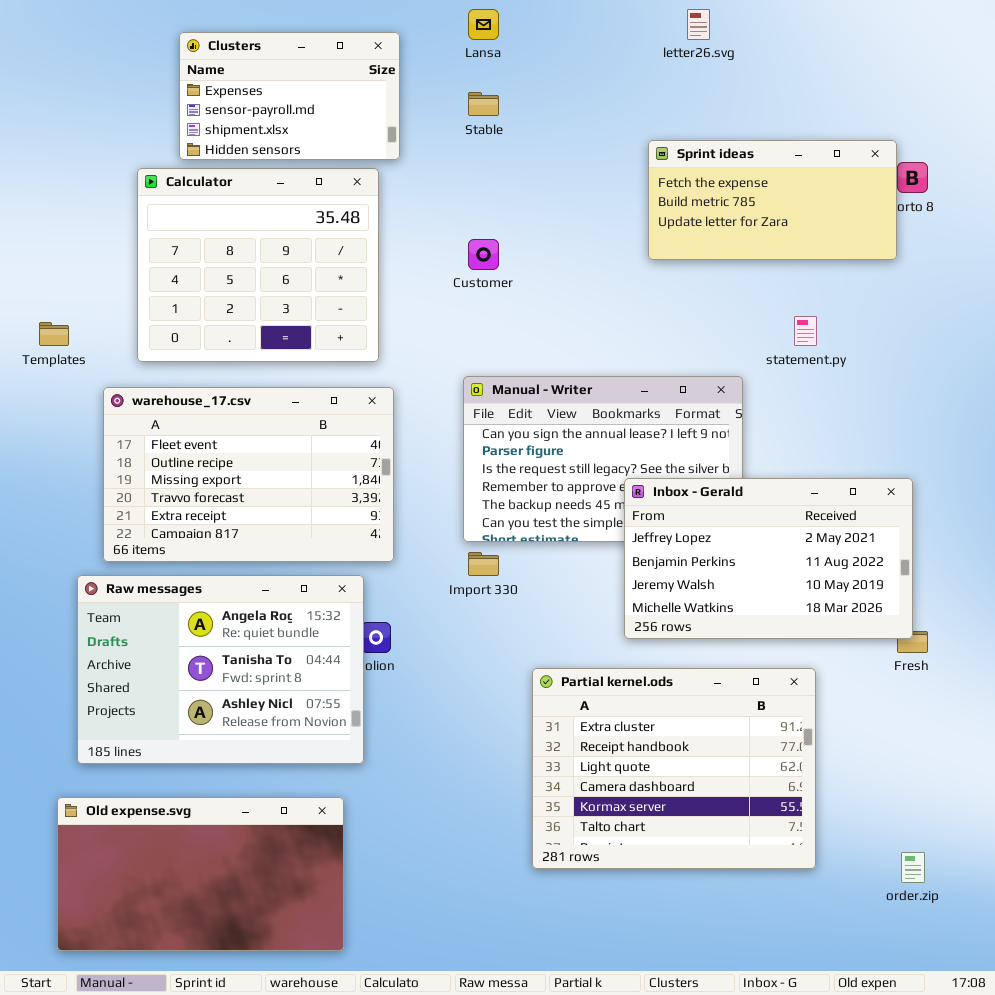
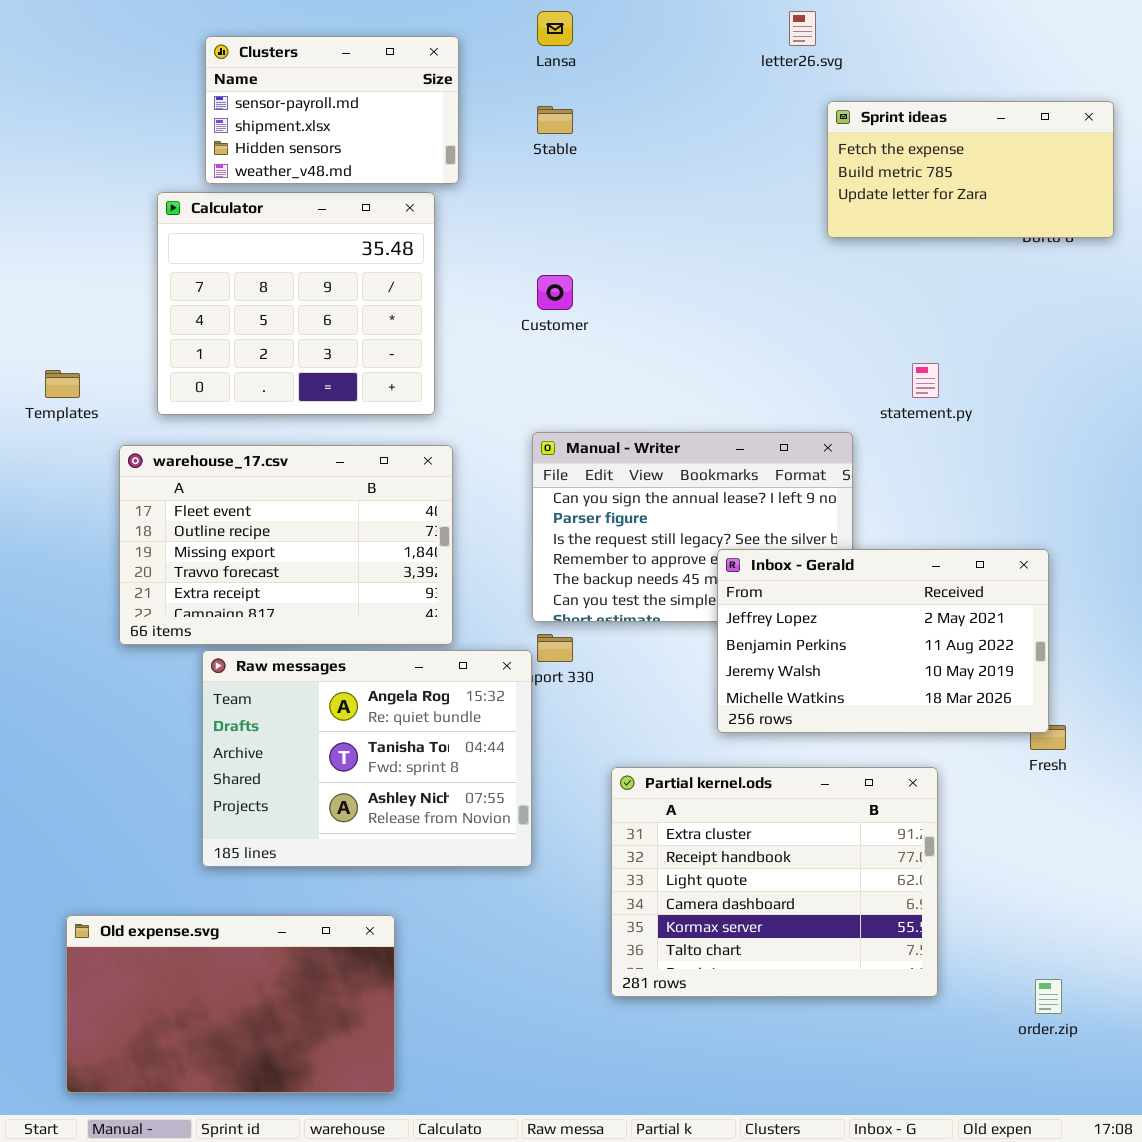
Clusters: [179,32,400,160] -> [205,36,459,184], scrolled down 1 row
Sprint ideas: [648,140,897,260] -> [827,101,1114,238], moved
Raw messages: [77,575,364,764] -> [202,650,532,867], moved

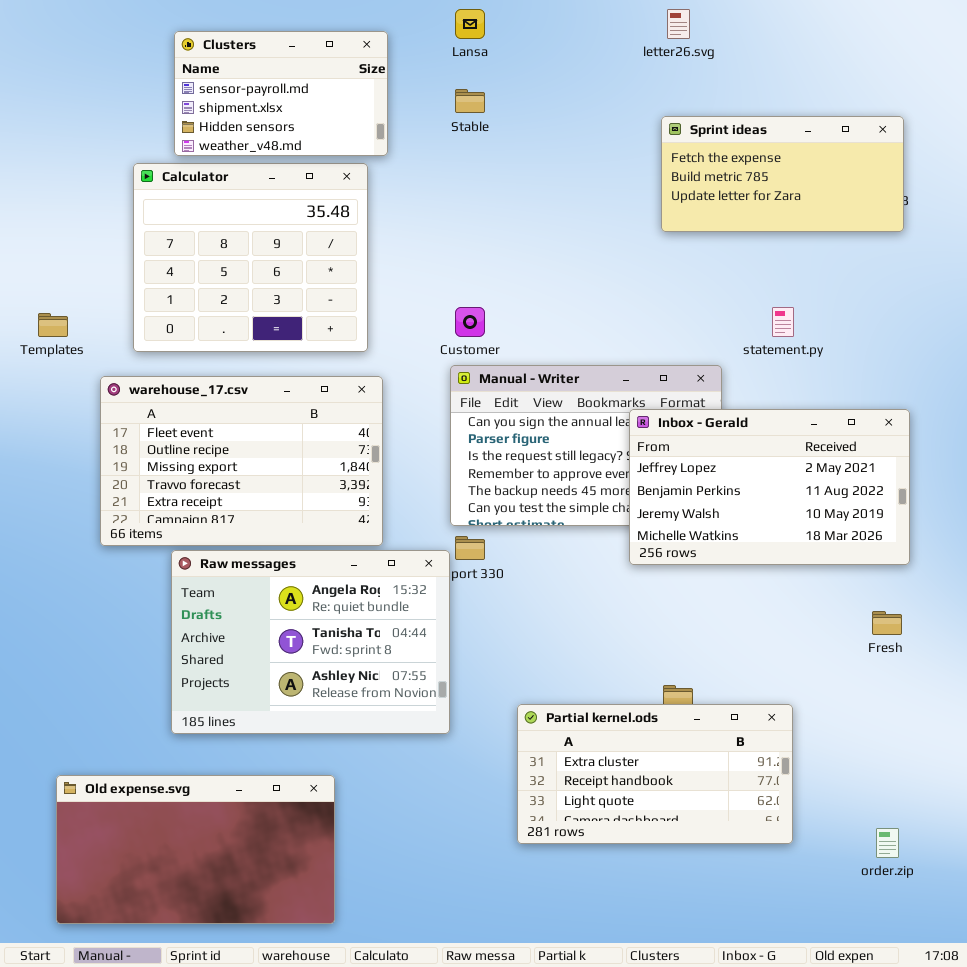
Sprint ideas: [827,101,1114,238] -> [661,116,904,232], moved
Customer: [537,275,573,310] -> [455,307,485,337], moved
Inbox - Gerald: [717,549,1049,733] -> [629,409,910,565], moved
Partial kernel.ods: [611,767,938,997] -> [517,704,793,844], resized

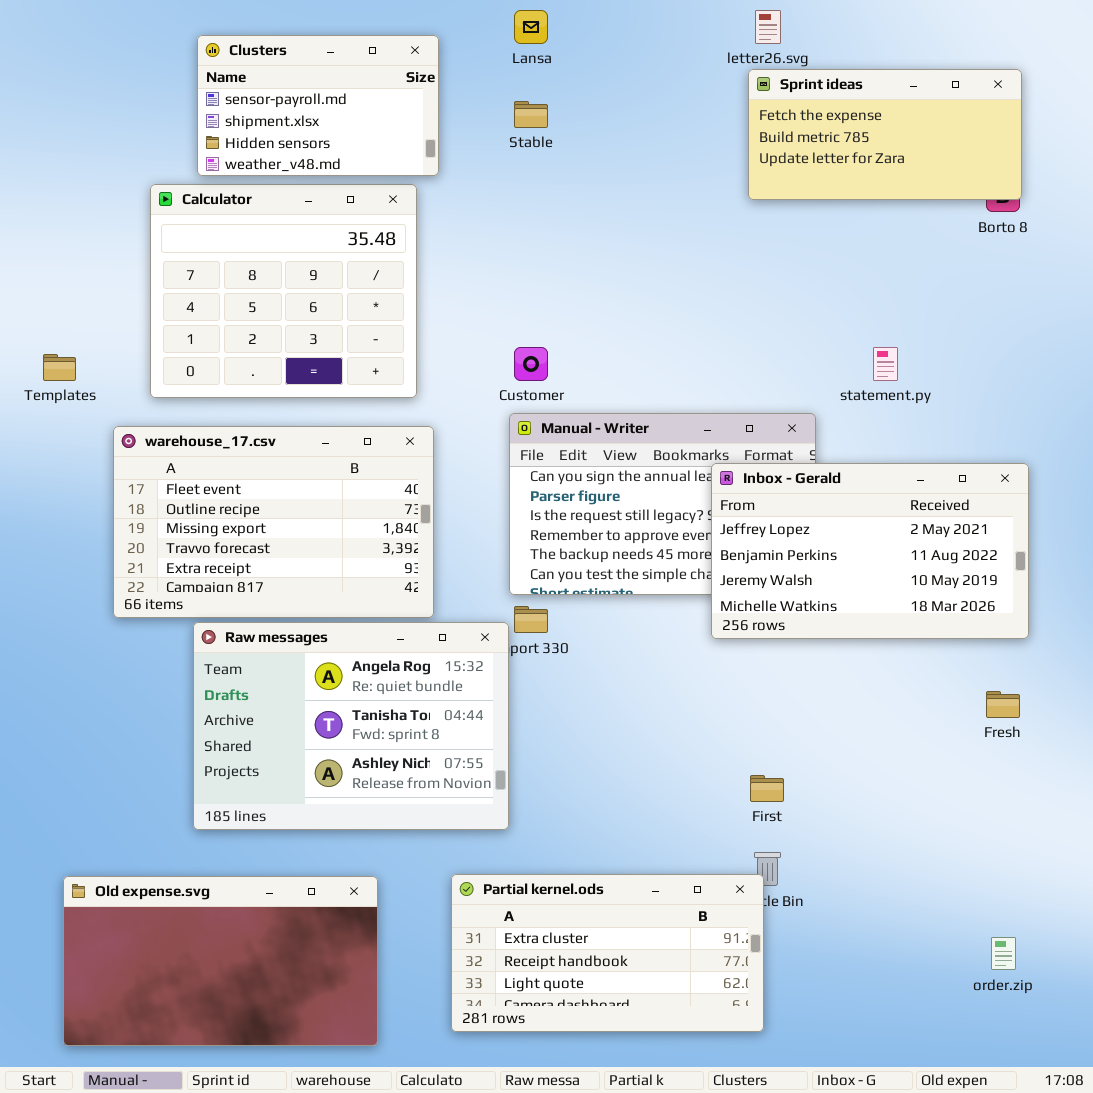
Sprint ideas: [661,116,904,232] -> [748,69,1022,200], moved
Partial kernel.ods: [517,704,793,844] -> [451,874,764,1032], moved

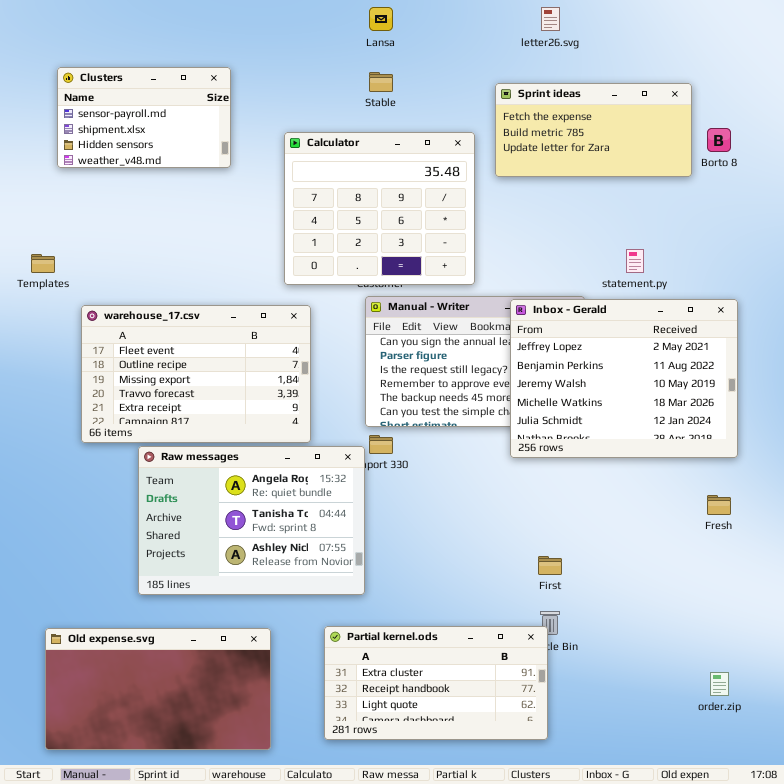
Clusters: [197,35,439,176] -> [57,67,231,168], moved
Sprint ideas: [748,69,1022,200] -> [495,83,692,177], moved
Calculator: [150,184,417,398] -> [284,132,475,285], moved
Inbox - Gerald: [711,463,1029,639] -> [510,299,738,458], resized

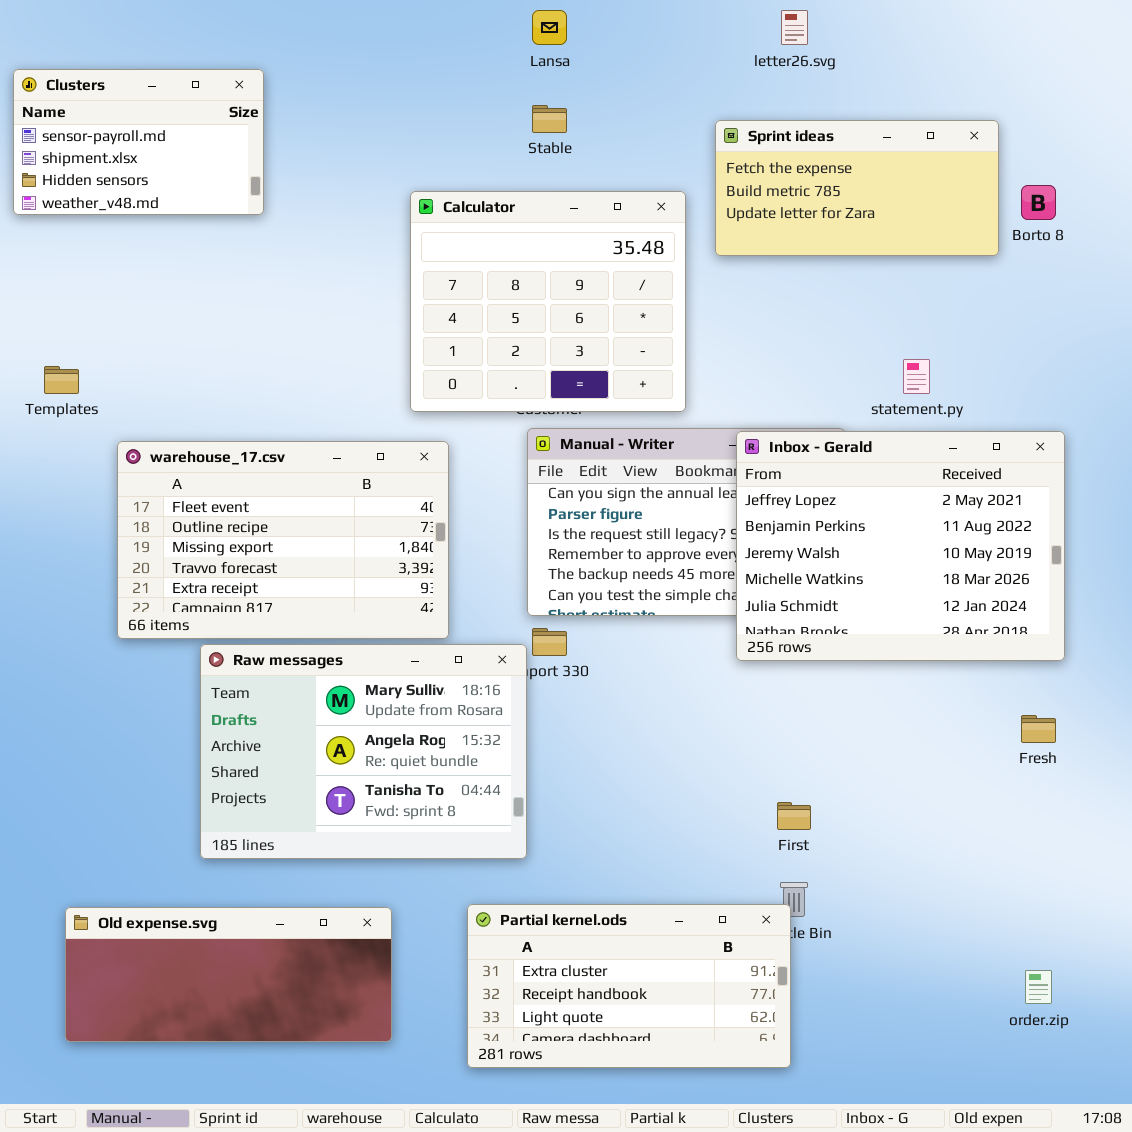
Clusters: [57,67,231,168] -> [13,69,264,215], moved
Raw messages: [138,446,365,595] -> [200,644,527,859], scrolled up 1 row
Old expense.svg: [45,628,271,750] -> [65,907,392,1042], resized

